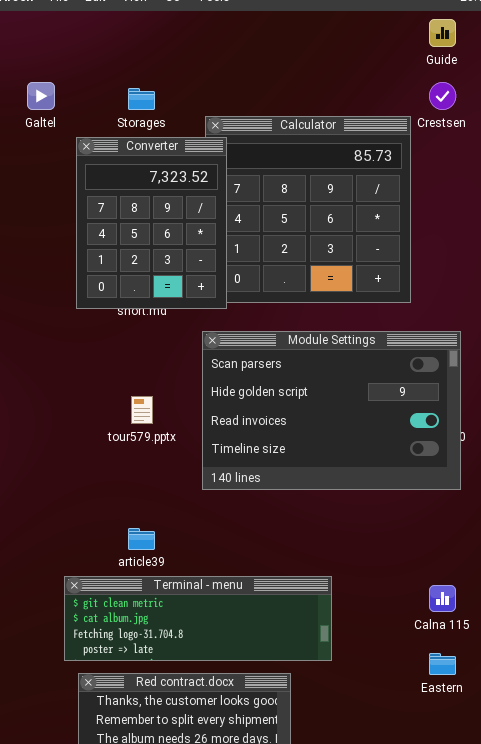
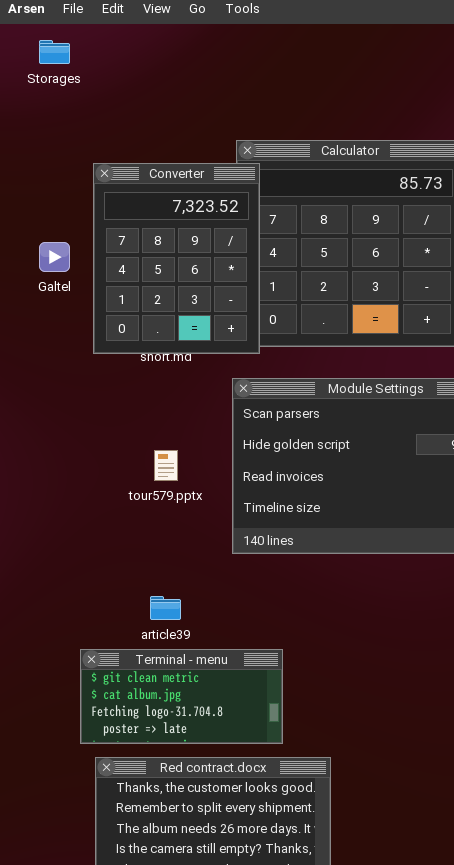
Galtel: [27,82,55,110] -> [39,242,70,272], moved
Storages: [128,88,155,110] -> [39,40,70,64], moved
Terminal - menu: [64,576,332,661] -> [80,649,283,744], resized

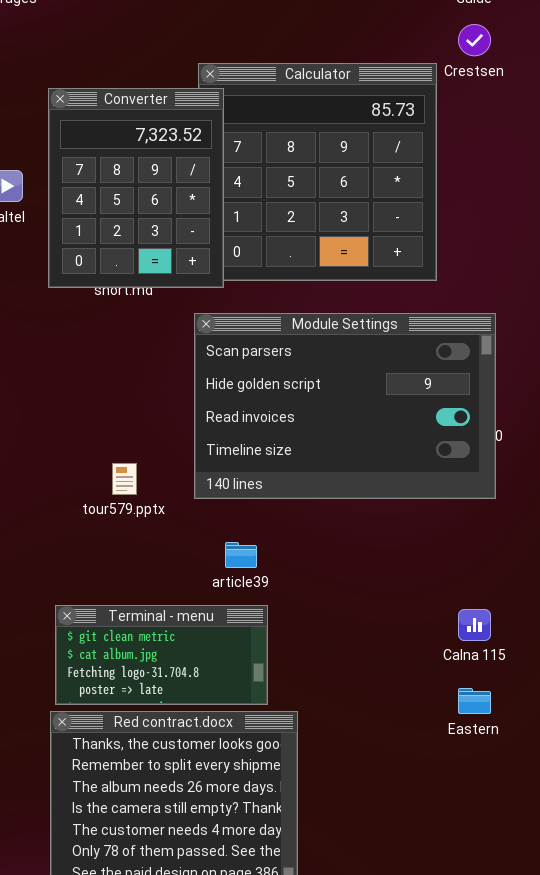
tour579.pptx: [154,450,178,481] -> [112,463,137,495], moved
article39: [150,596,181,620] -> [225,542,257,568], moved
Terminal - menu: [80,649,283,744] -> [55,605,268,705], moved

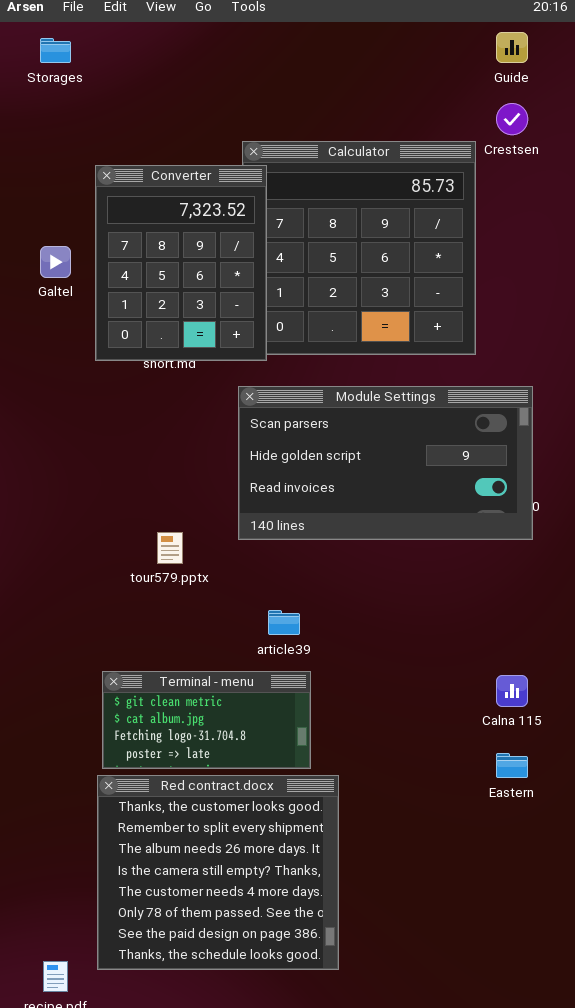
Module Settings: [194,313,496,499] -> [238,386,533,540], resized

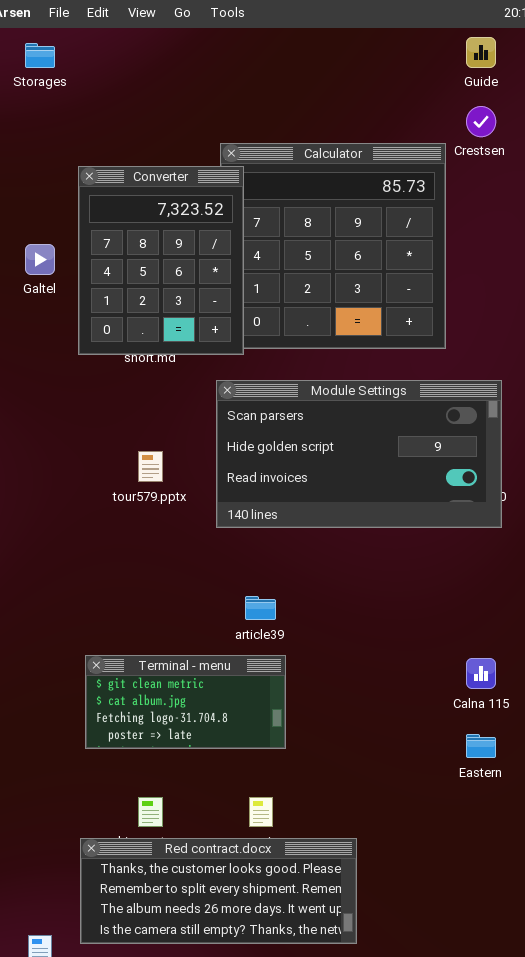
tour579.pptx: [157,532,183,564] -> [138,451,163,482], moved
Red contract.docx: [97,775,339,970] -> [80,838,357,944], resized

